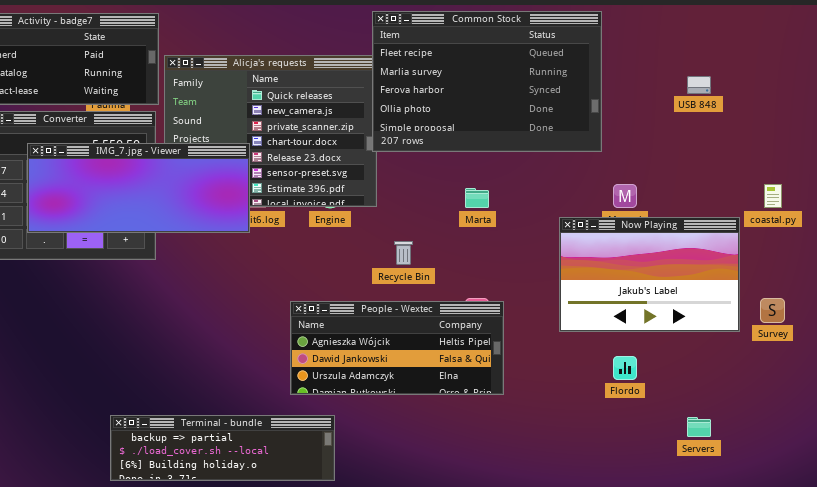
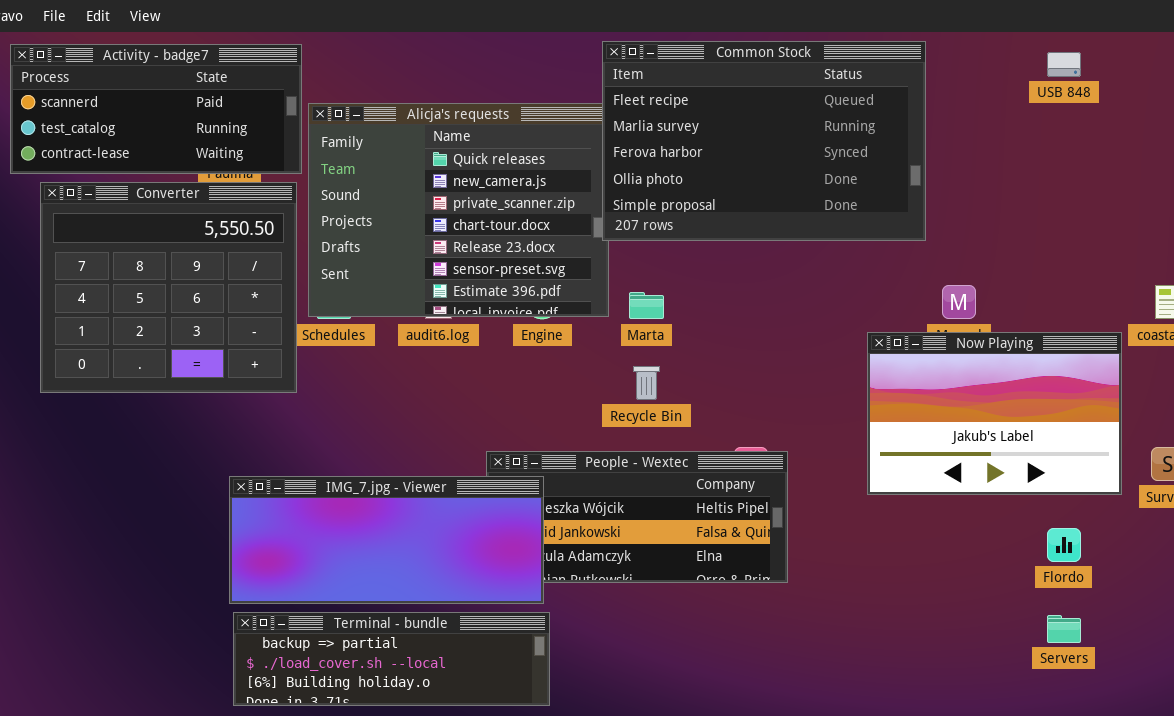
USB 848: [687,76,711,94] -> [1047,52,1081,77], moved
IMG_7.jpg - Viewer: [27,143,250,233] -> [229,476,544,604], moved
Marta: [465,188,489,208] -> [629,292,664,319], moved
Flordo: [613,356,637,380] -> [1047,528,1081,562], moved

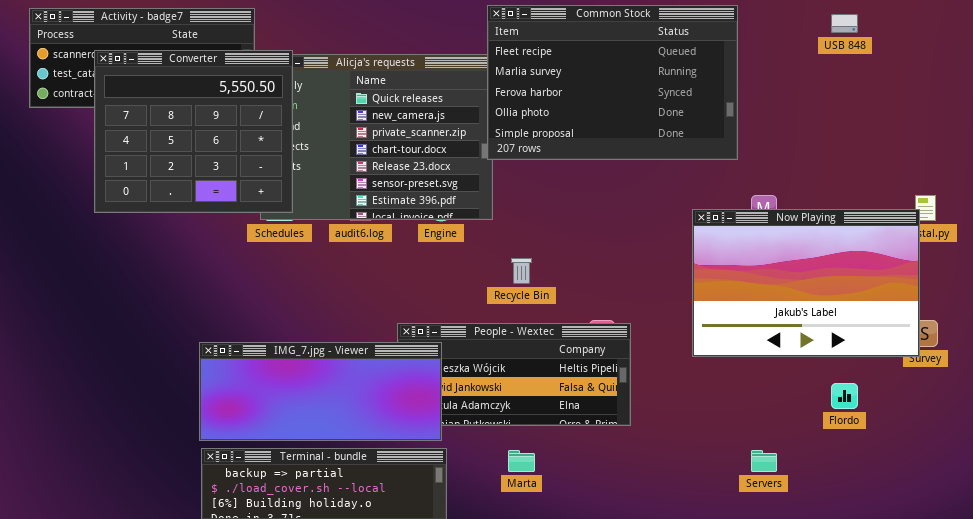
Converter: [40,182,297,393] -> [94,50,293,213], moved
Marta: [629,292,664,319] -> [508,450,535,472], moved
Now Playing: [867,332,1122,495] -> [692,209,920,357], resized
Servers: [1047,615,1081,643] -> [751,450,777,472], moved

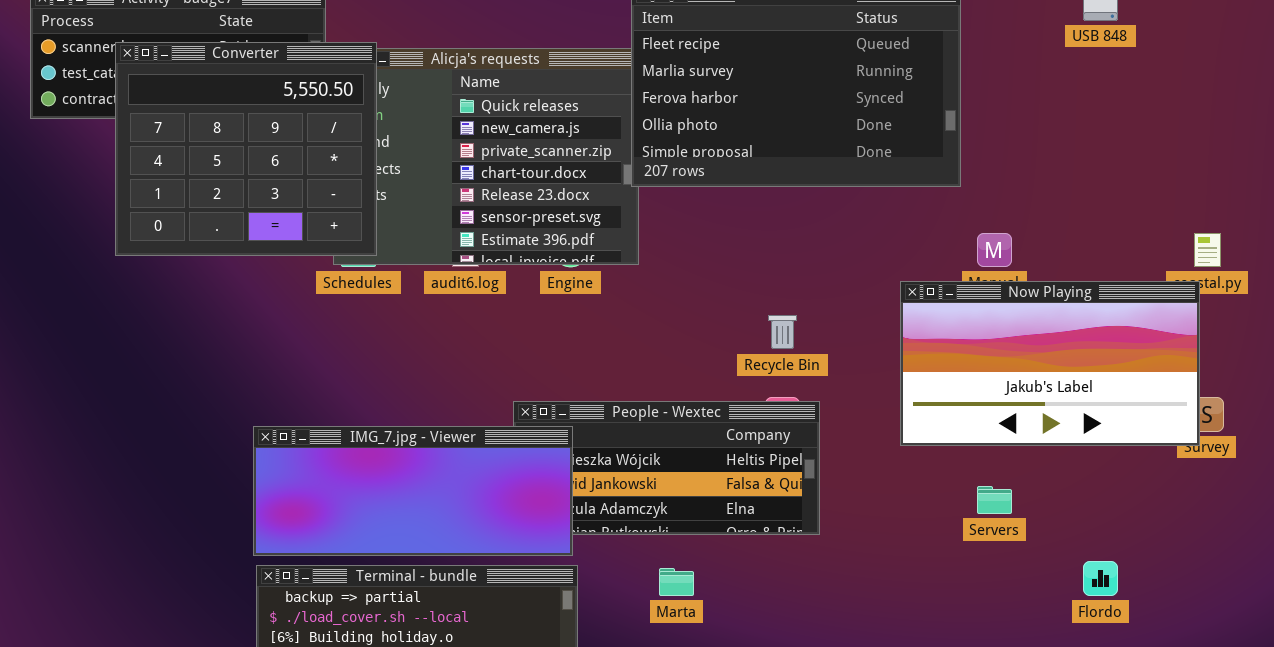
Now Playing: [692,209,920,357] -> [900,281,1200,446], resized
Recycle Bin: [511,258,532,284] -> [768,315,797,349], moved
Flordo: [831,383,858,409] -> [1083,561,1118,596], moved
Servers: [751,450,777,472] -> [977,486,1012,514], moved

